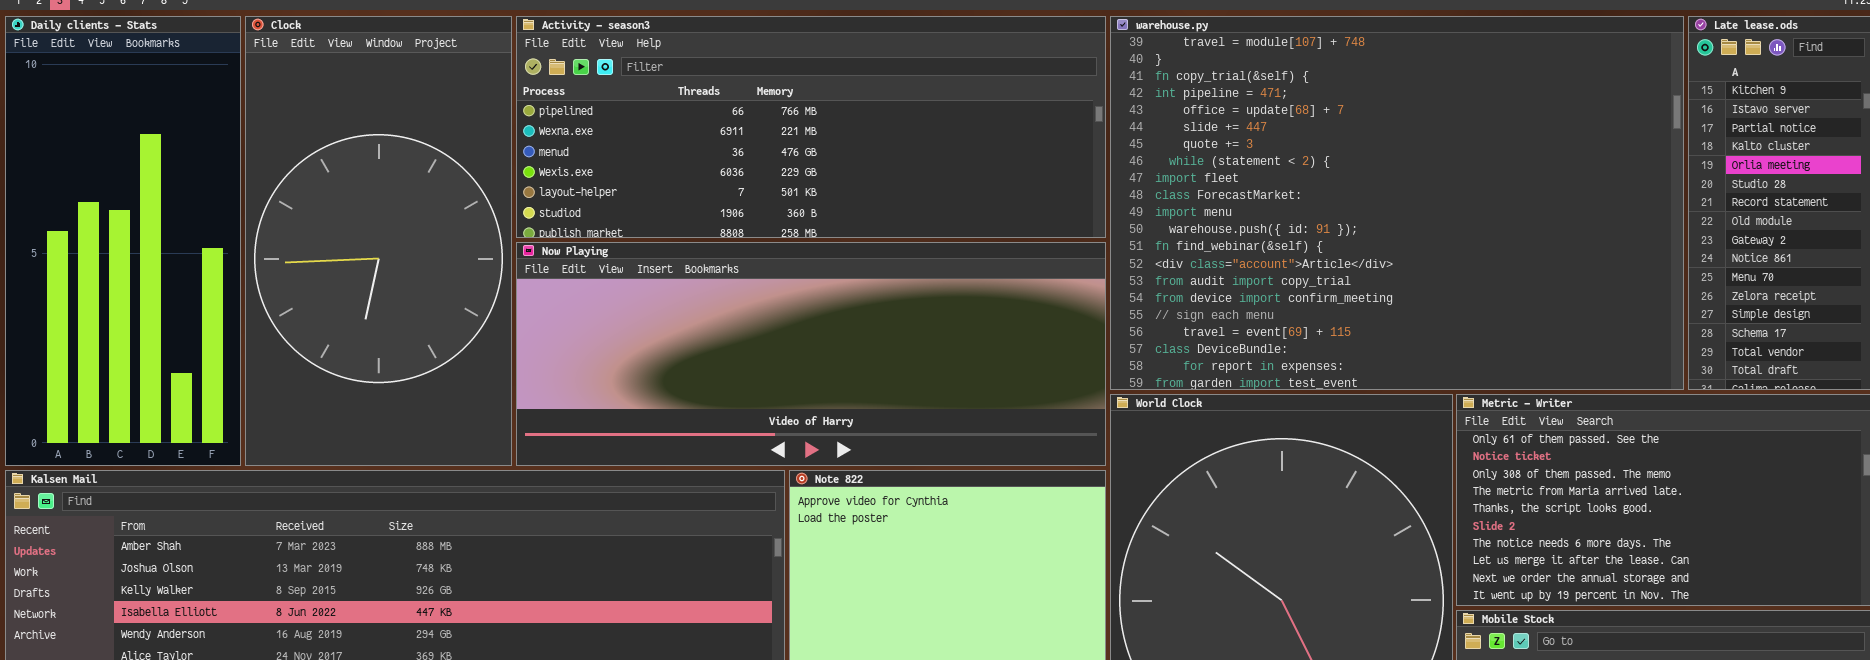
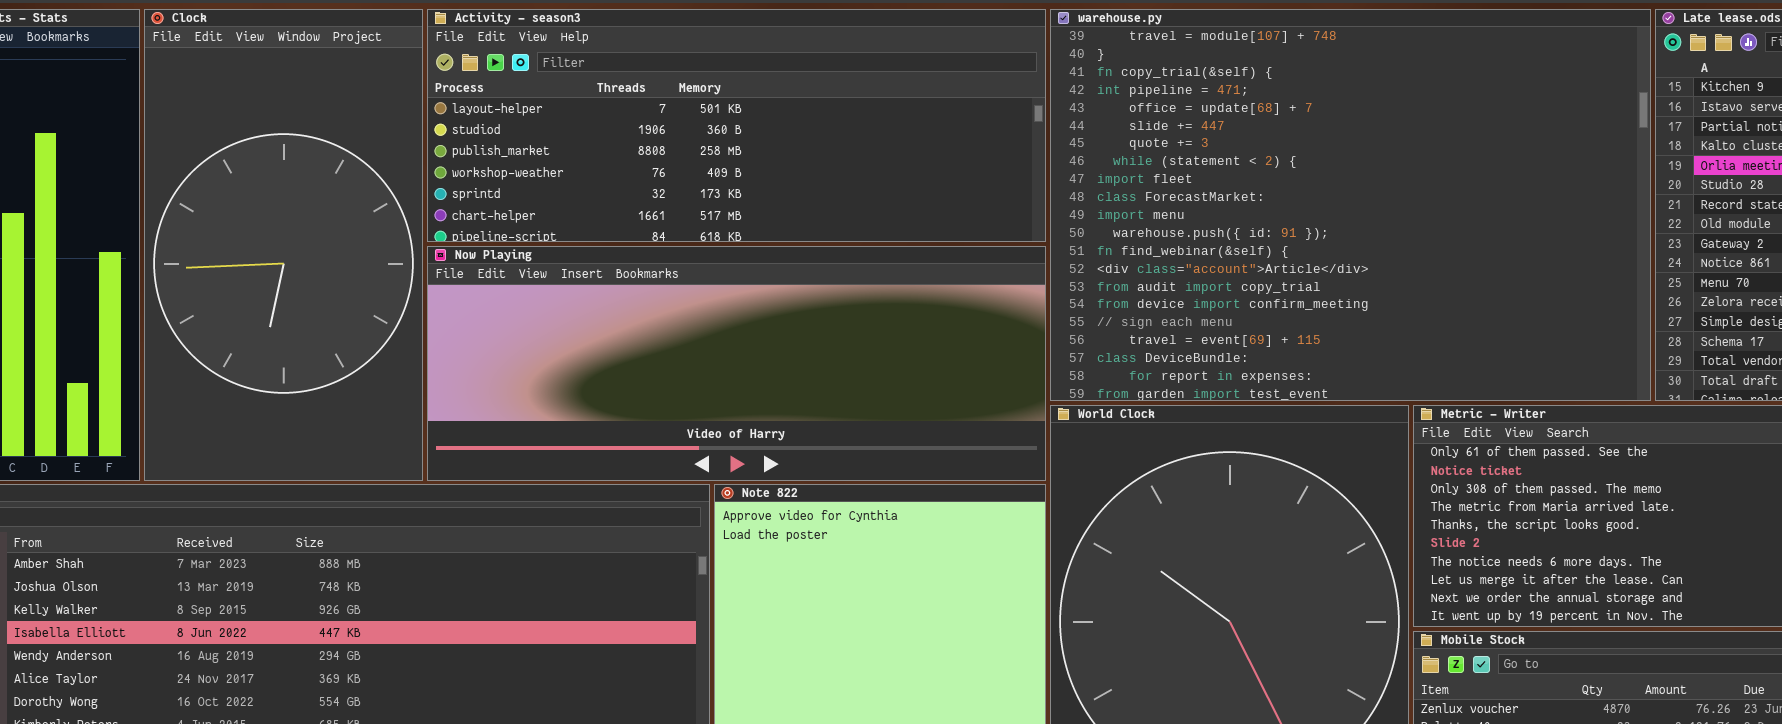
Activity - season3: [516,16,1106,238] -> [427,9,1046,242], scrolled down 4 rows

